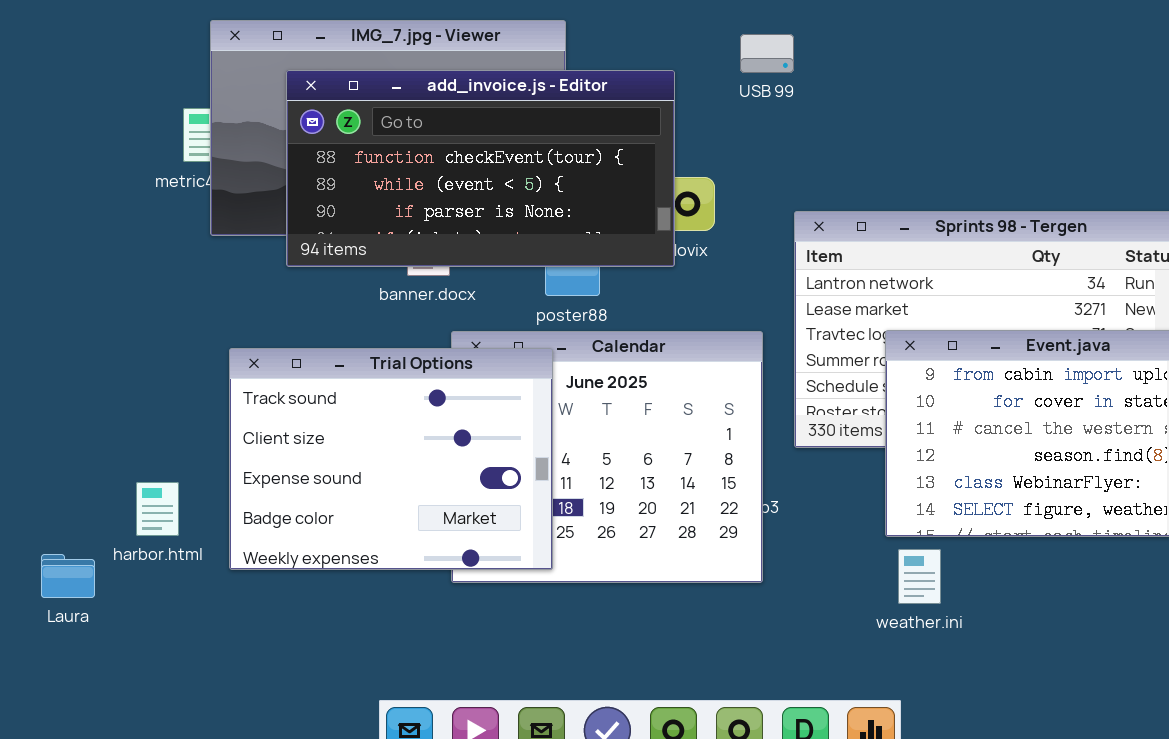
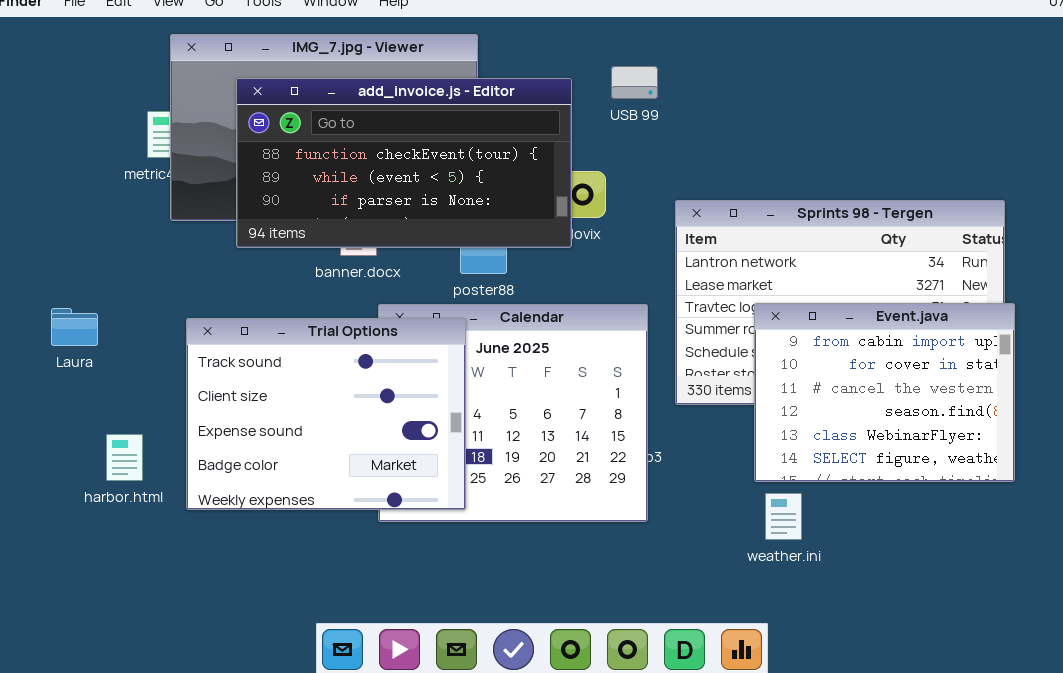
USB 99: [740,34,794,73] -> [611,66,658,99], moved
Laura: [41,554,95,598] -> [51,308,98,346], moved

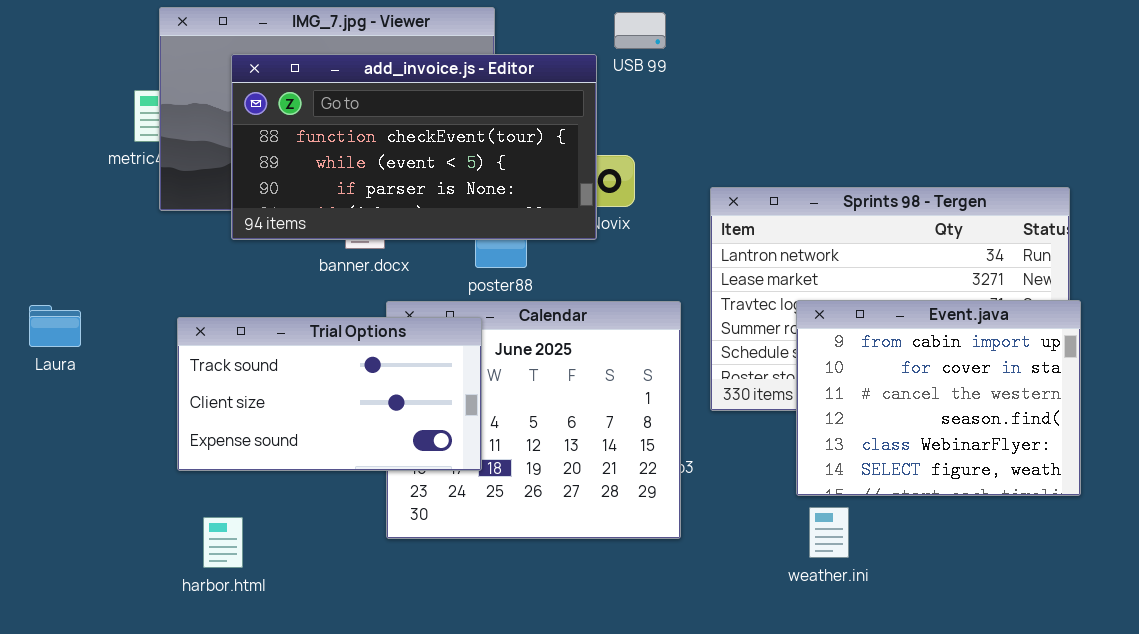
USB 99: [611,66,658,99] -> [614,12,666,49], moved
Trial Options: [186,318,466,510] -> [177,317,482,471], resized
harbor.html: [106,434,143,481] -> [203,517,243,568], moved

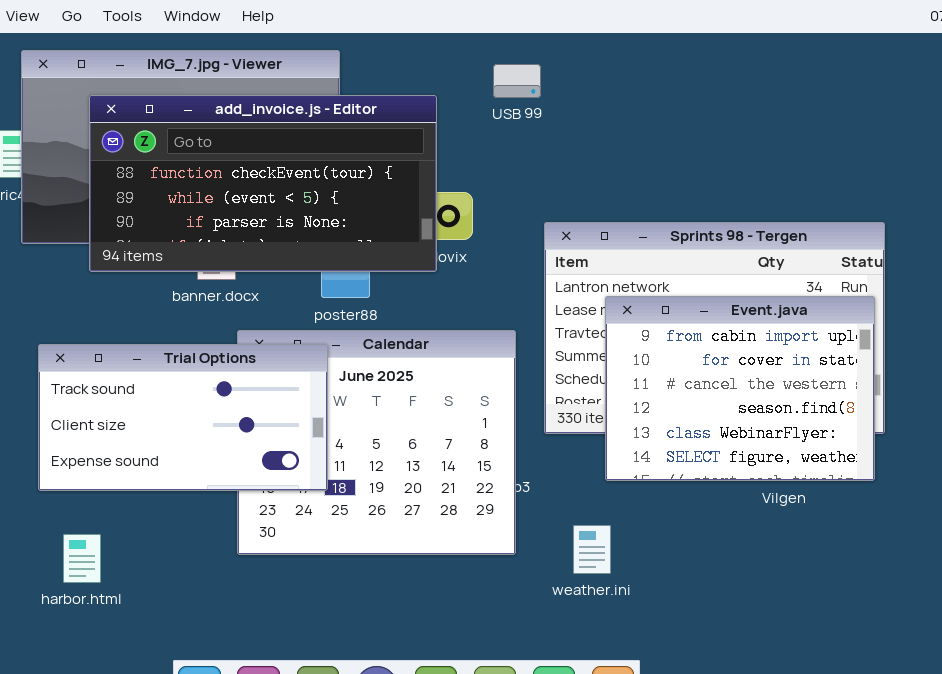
USB 99: [614,12,666,49] -> [493,64,541,98], moved
Event.java: [796,300,1081,496] -> [605,296,875,481], moved
weather.ini: [809,507,849,558] -> [573,525,611,574], moved

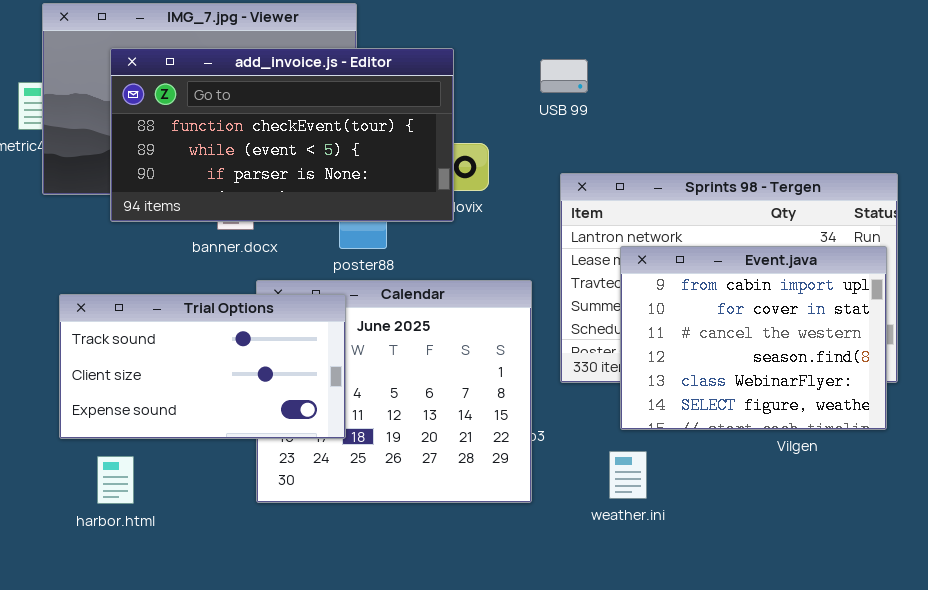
USB 99: [493,64,541,98] -> [540,59,588,93], moved
weather.ini: [573,525,611,574] -> [609,451,647,499], moved
harbor.html: [63,534,101,583] -> [97,456,134,504], moved

